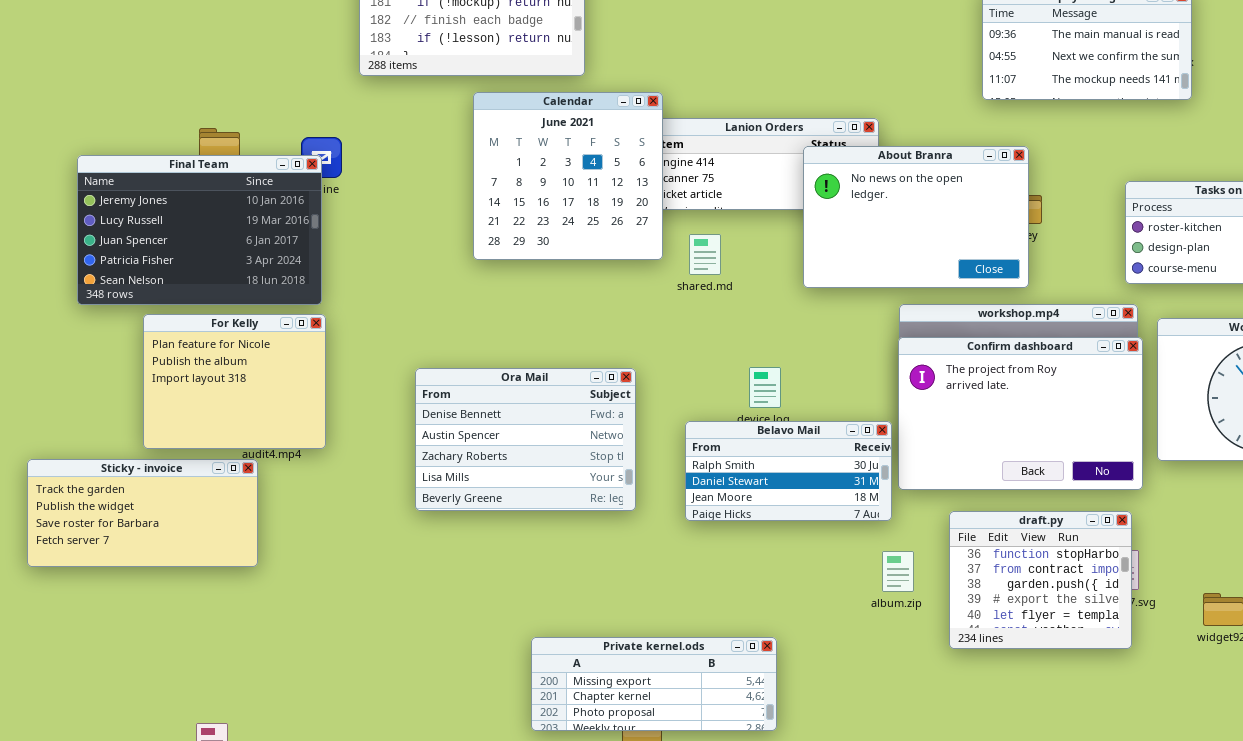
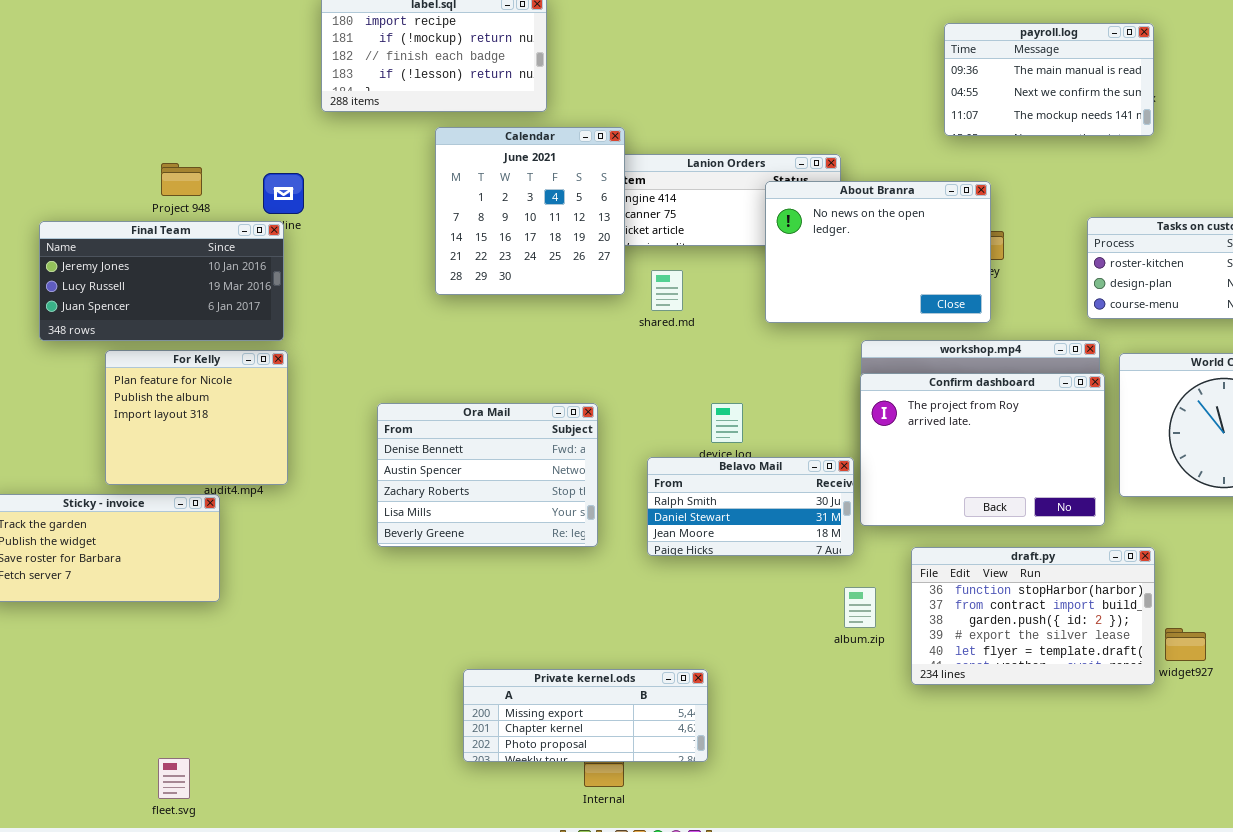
Final Team: [77,155,322,305] -> [39,221,284,341], resized
draft.py: [949,511,1132,649] -> [911,547,1155,685], resized
Private kernel.ods: [531,637,777,731] -> [463,669,708,762], moved

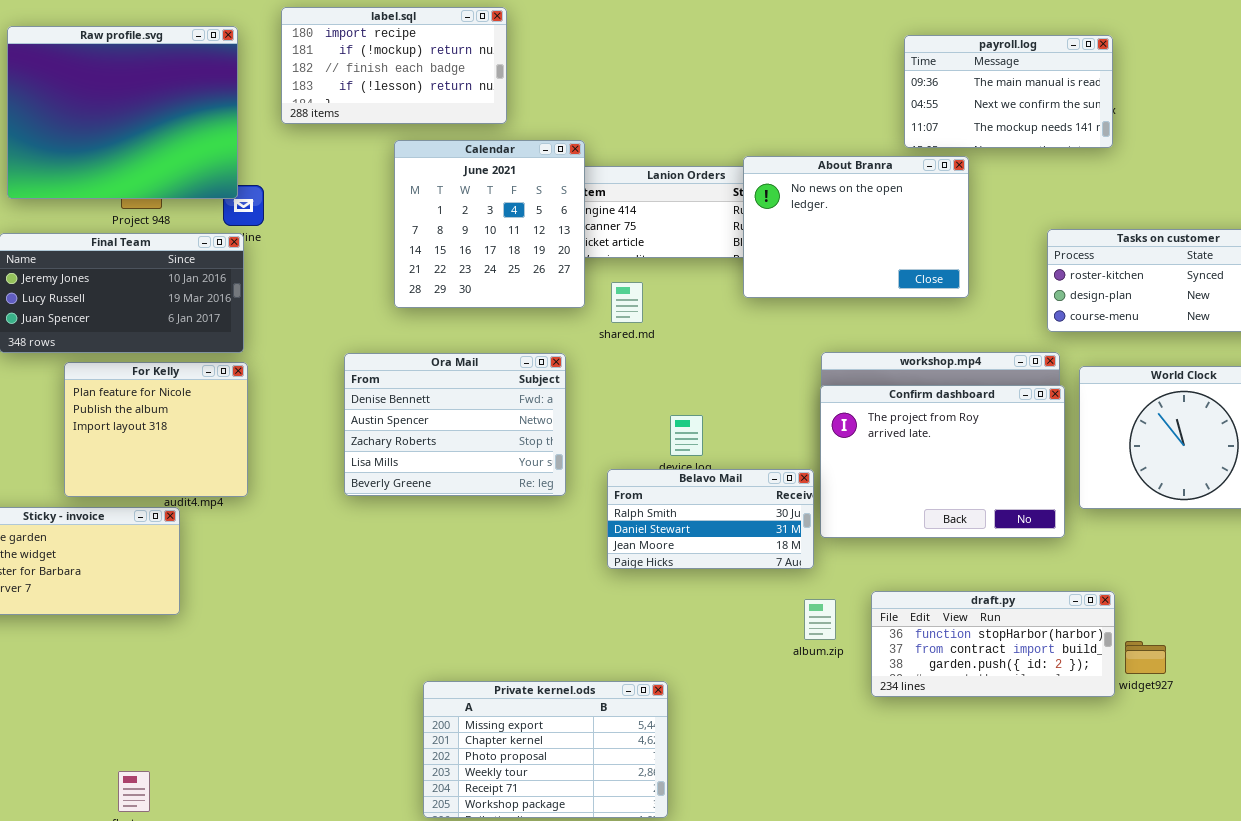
Raw profile.svg: none -> [7,26,238,199], opened
About Branra: [765,181,991,323] -> [743,156,969,298], moved
Ora Mail: [377,403,598,547] -> [344,353,566,496], moved
draft.py: [911,547,1155,685] -> [871,591,1115,697], resized
Private kernel.ods: [463,669,708,762] -> [423,681,668,818], resized

